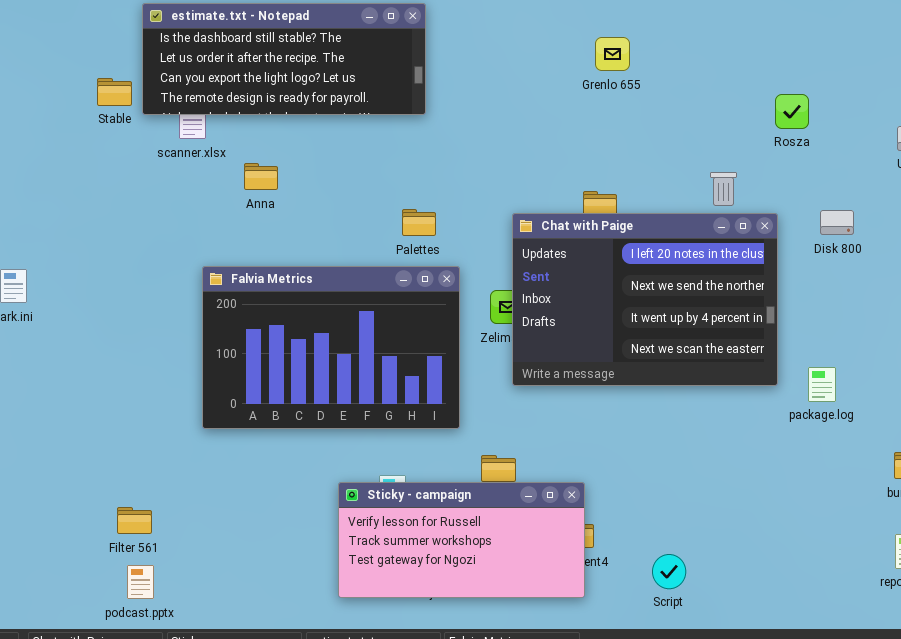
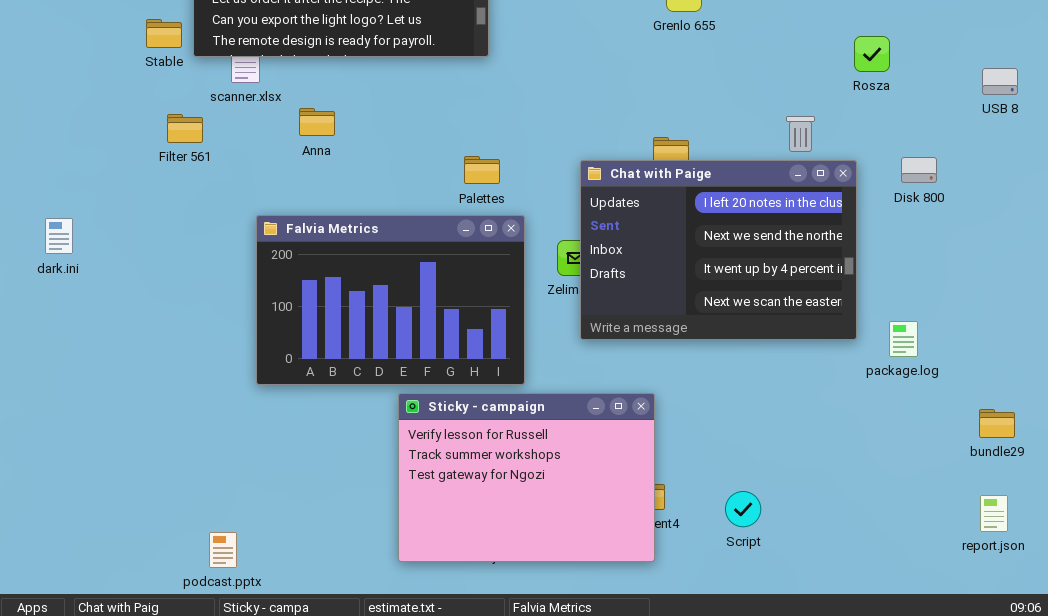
Sticky - campaign: [338,482,585,598] -> [398,393,655,562], resized
Filter 561: [117,507,152,534] -> [167,114,203,143], moved
Script: [652,554,686,589] -> [725,491,761,527], moved
podcast.pptx: [127,565,154,599] -> [209,532,237,568], moved

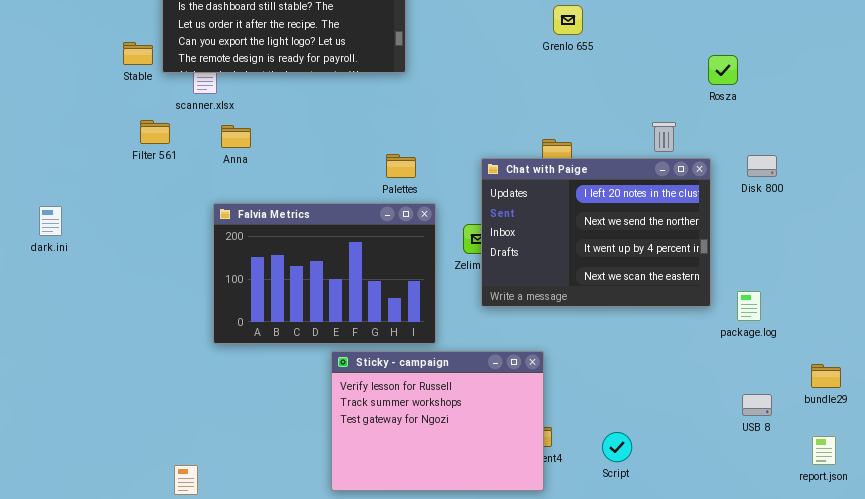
USB 8: [982,68,1018,95] -> [742,394,772,416], moved
Anna: [299,108,335,136] -> [221,125,251,148], moved

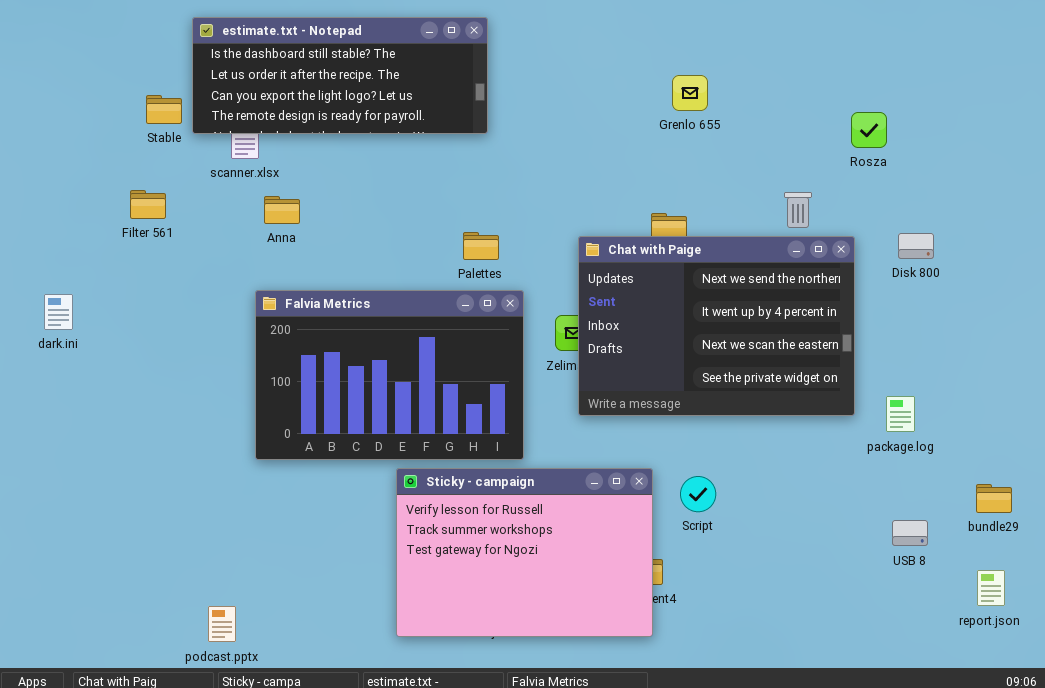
Grenlo 655: [553,5,583,35] -> [672,75,708,111], moved
Filter 561: [140,120,170,144] -> [130,190,166,219], moved
Chat with Paige: [481,158,711,307] -> [578,236,855,416], scrolled down 1 row
Script: [602,432,632,462] -> [680,476,716,512], moved

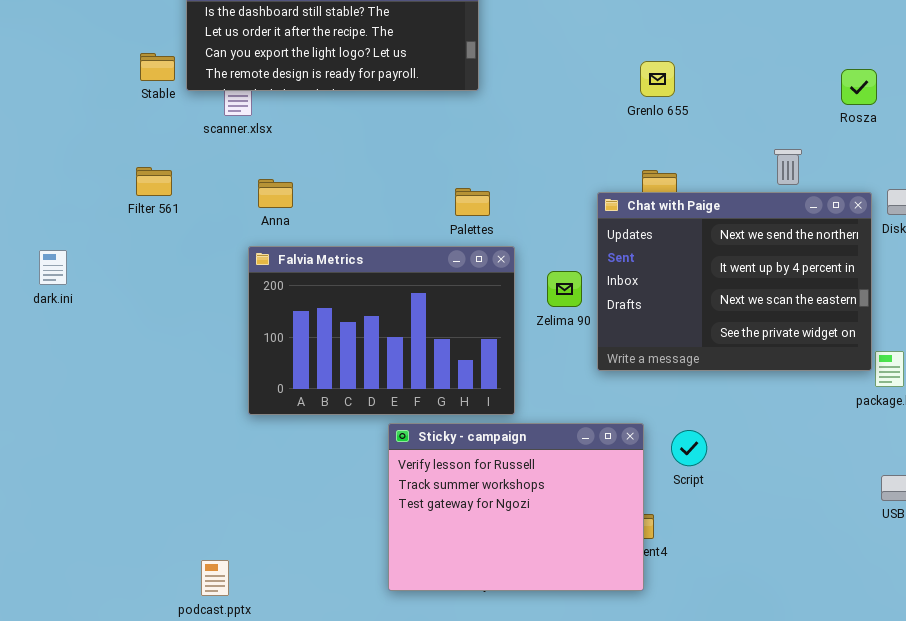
Grenlo 655: [672,75,708,111] -> [640,61,675,97], moved
Filter 561: [130,190,166,219] -> [136,167,172,196], moved
Anna: [264,196,300,224] -> [258,179,293,208], moved
Chat with Paige: [578,236,855,416] -> [597,192,872,371], moved

